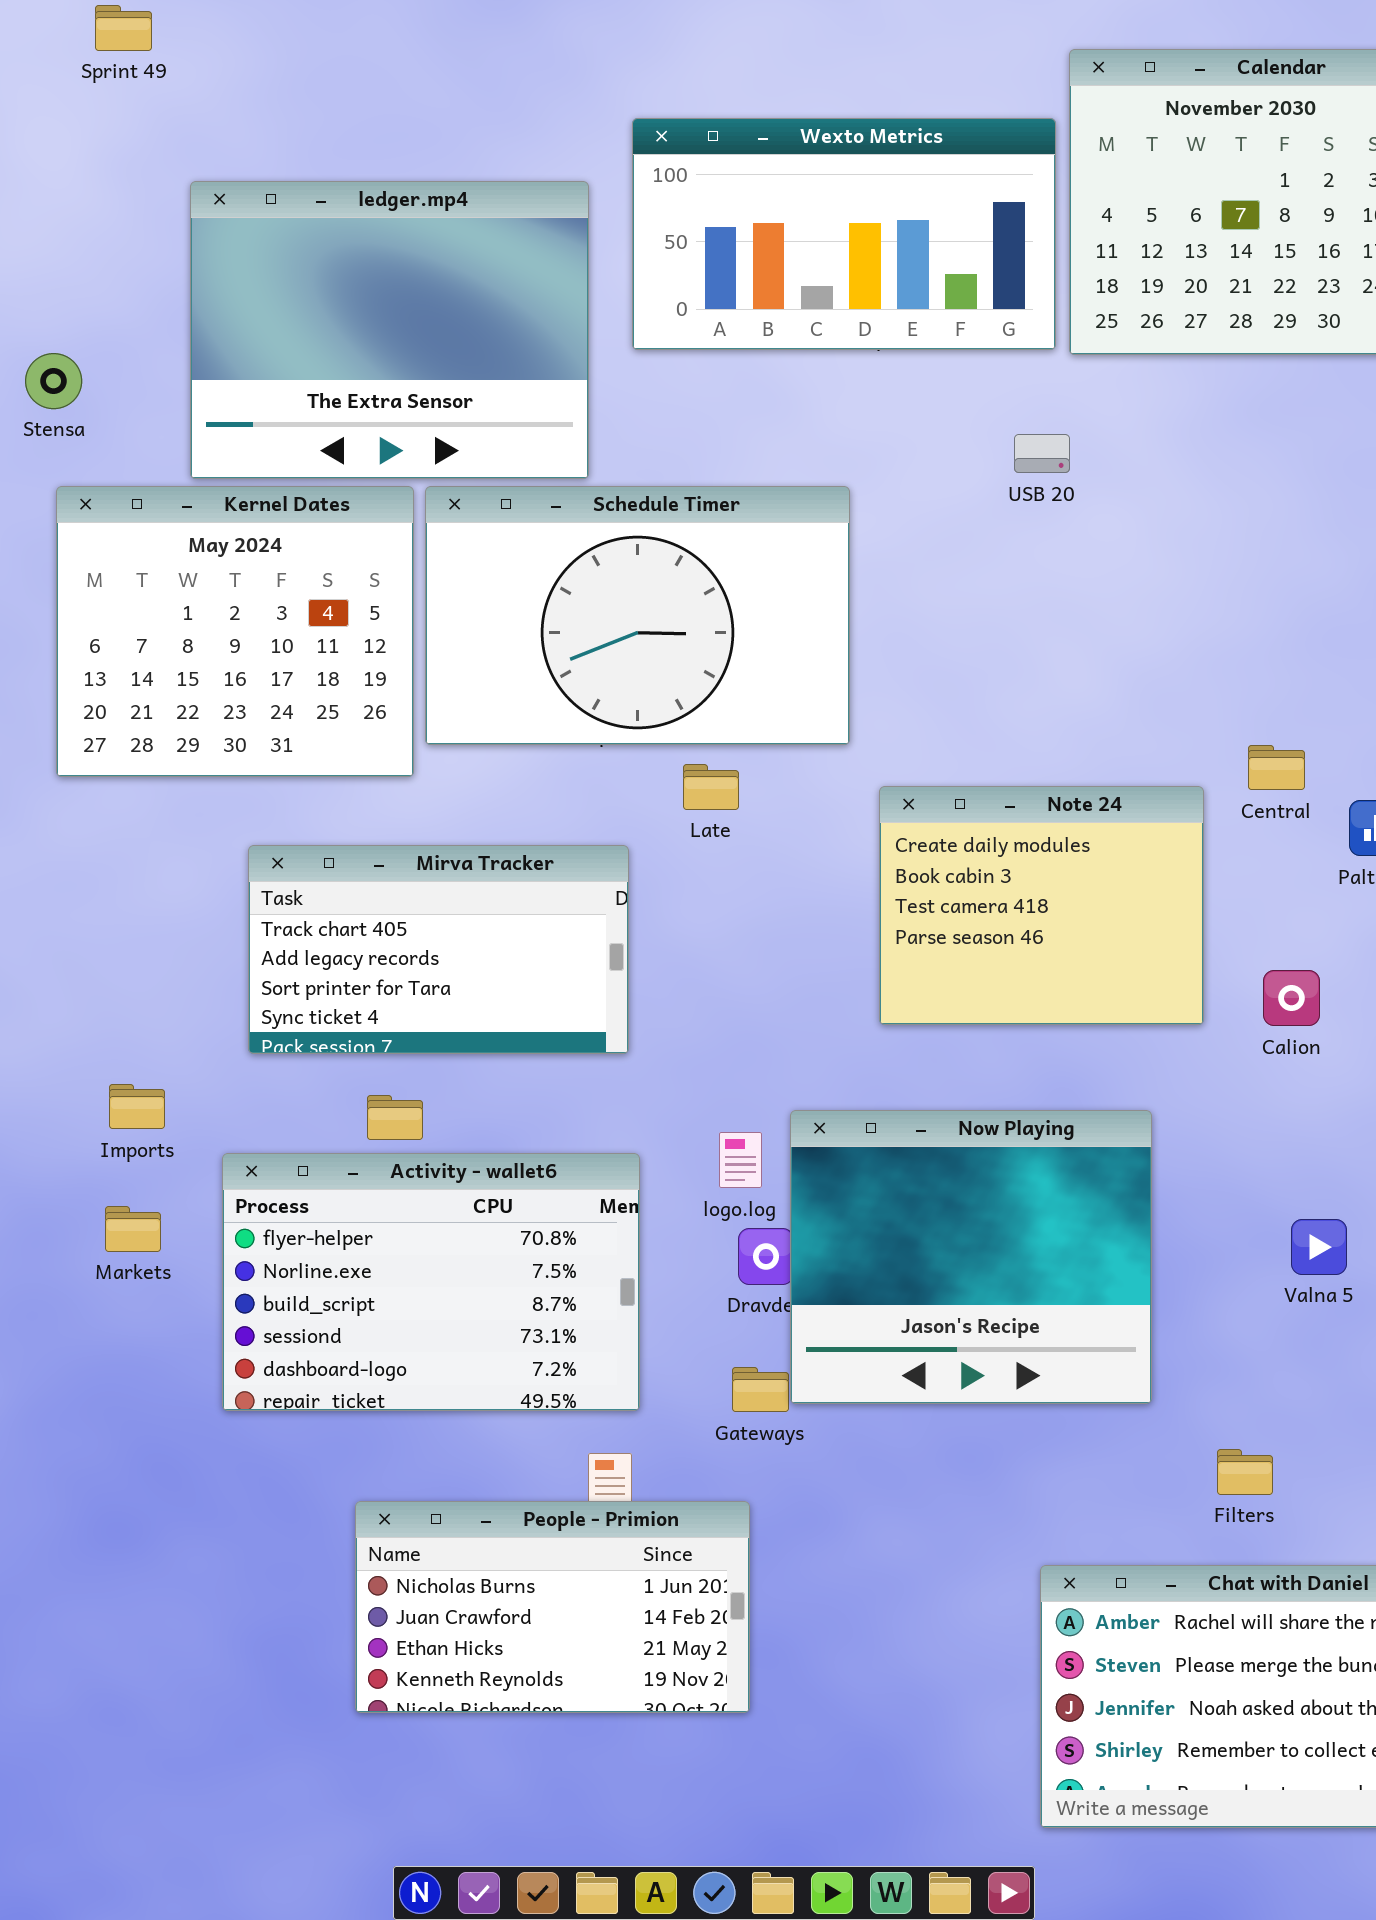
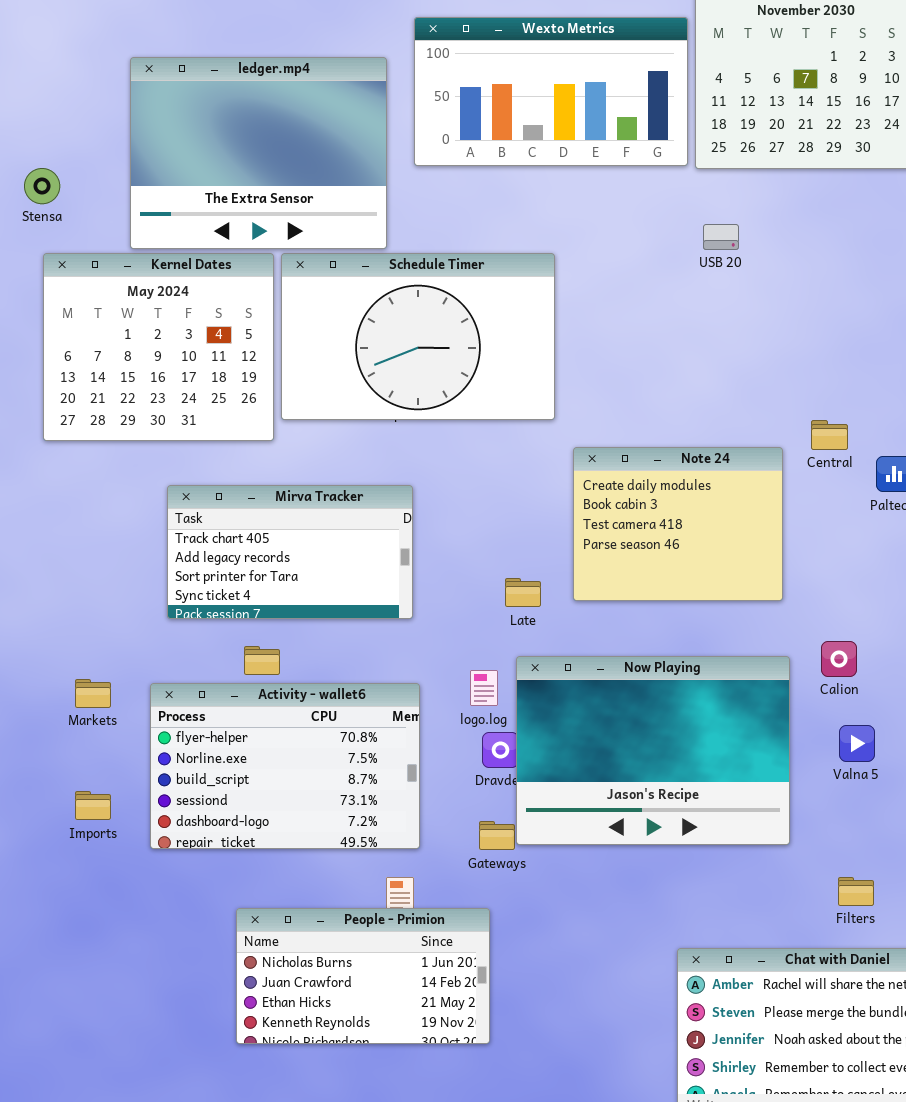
USB 20: [1014,434,1070,473] -> [703,224,739,250], moved
Late: [683,764,739,810] -> [505,578,541,607], moved
Calion: [1263,970,1320,1026] -> [821,641,857,677], moved
Imports: [109,1084,165,1129] -> [75,791,111,820], moved
Now Playing: [790,1110,1152,1404] -> [516,656,790,845], resized
Markets: [105,1206,161,1252] -> [75,679,111,708], moved
Filters: [1217,1449,1273,1495] -> [838,877,874,906], moved

